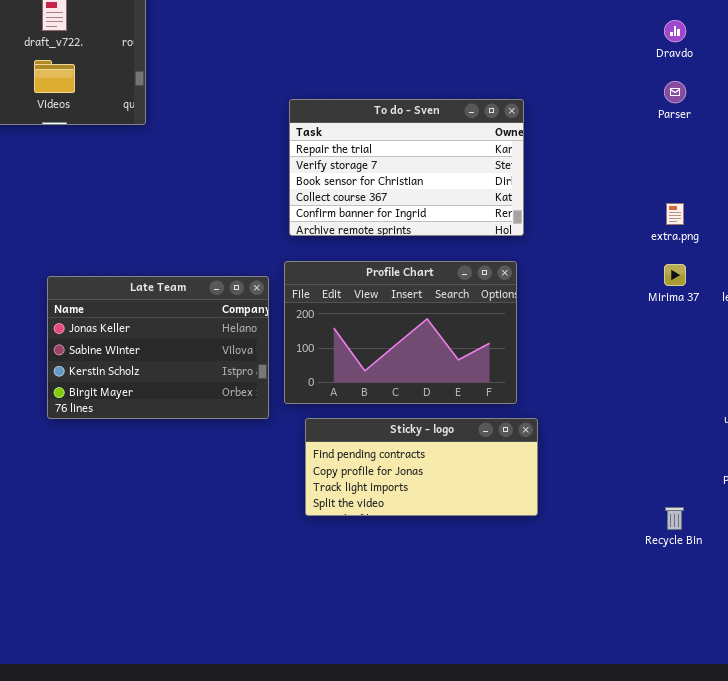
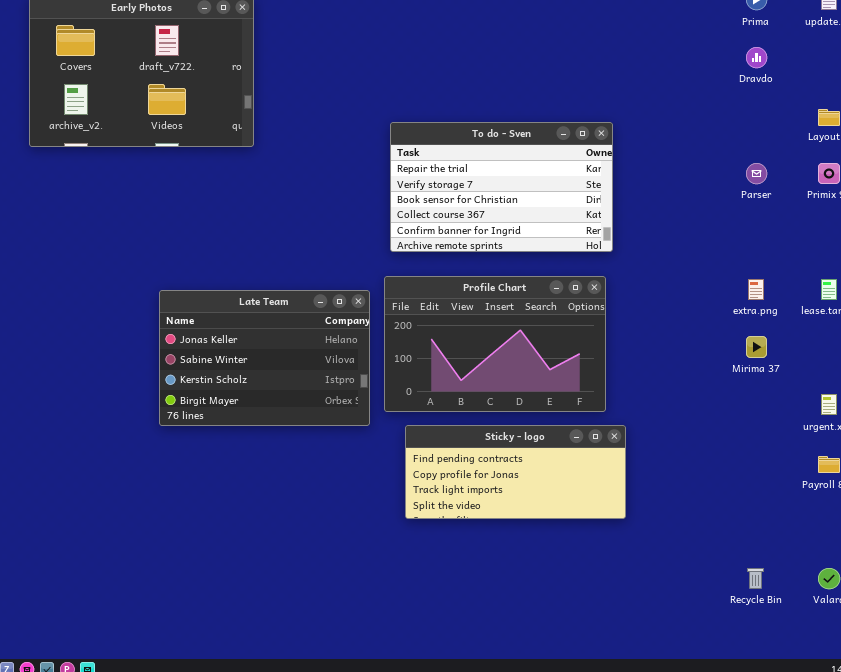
Parser: [664,81,686,103] -> [746,163,767,184], moved
extra.png: [666,203,684,225] -> [748,279,764,300], moved
Mirima 37: [664,264,686,286] -> [746,336,767,358], moved
Recycle Bin: [665,507,684,530] -> [747,568,764,589], moved

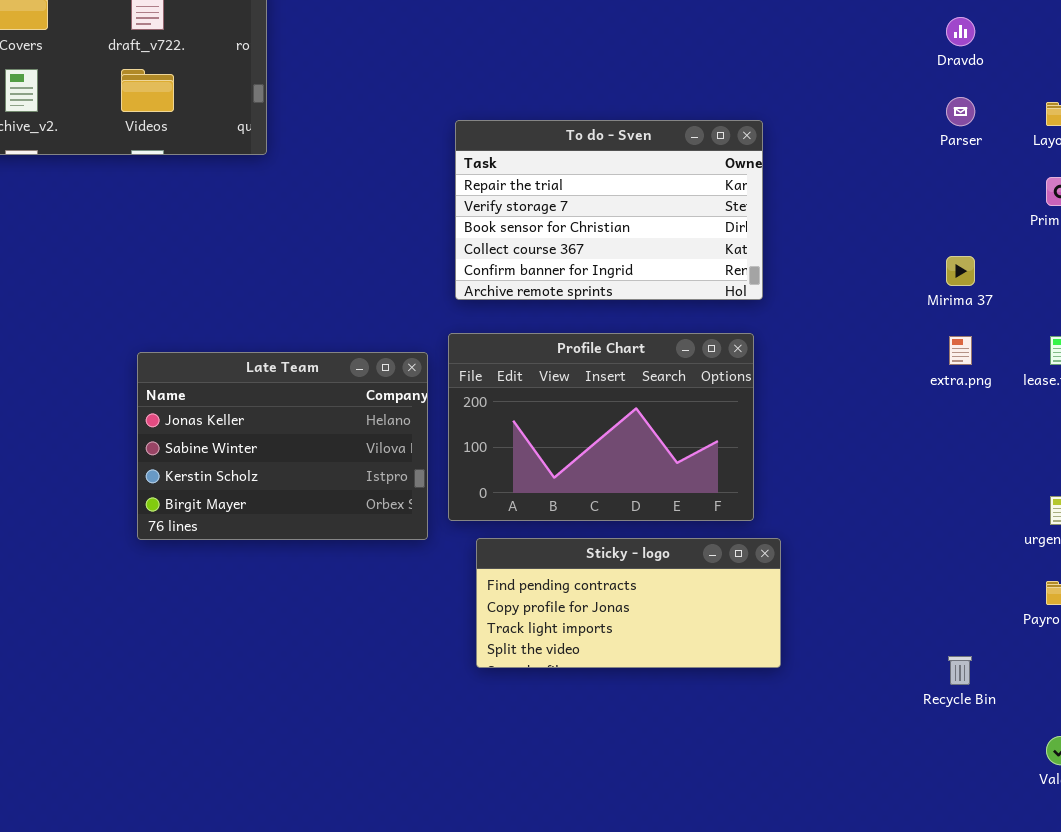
Parser: [746,163,767,184] -> [946,97,975,126], moved
Mirima 37: [746,336,767,358] -> [946,256,975,286], moved
Recycle Bin: [747,568,764,589] -> [948,656,972,685], moved

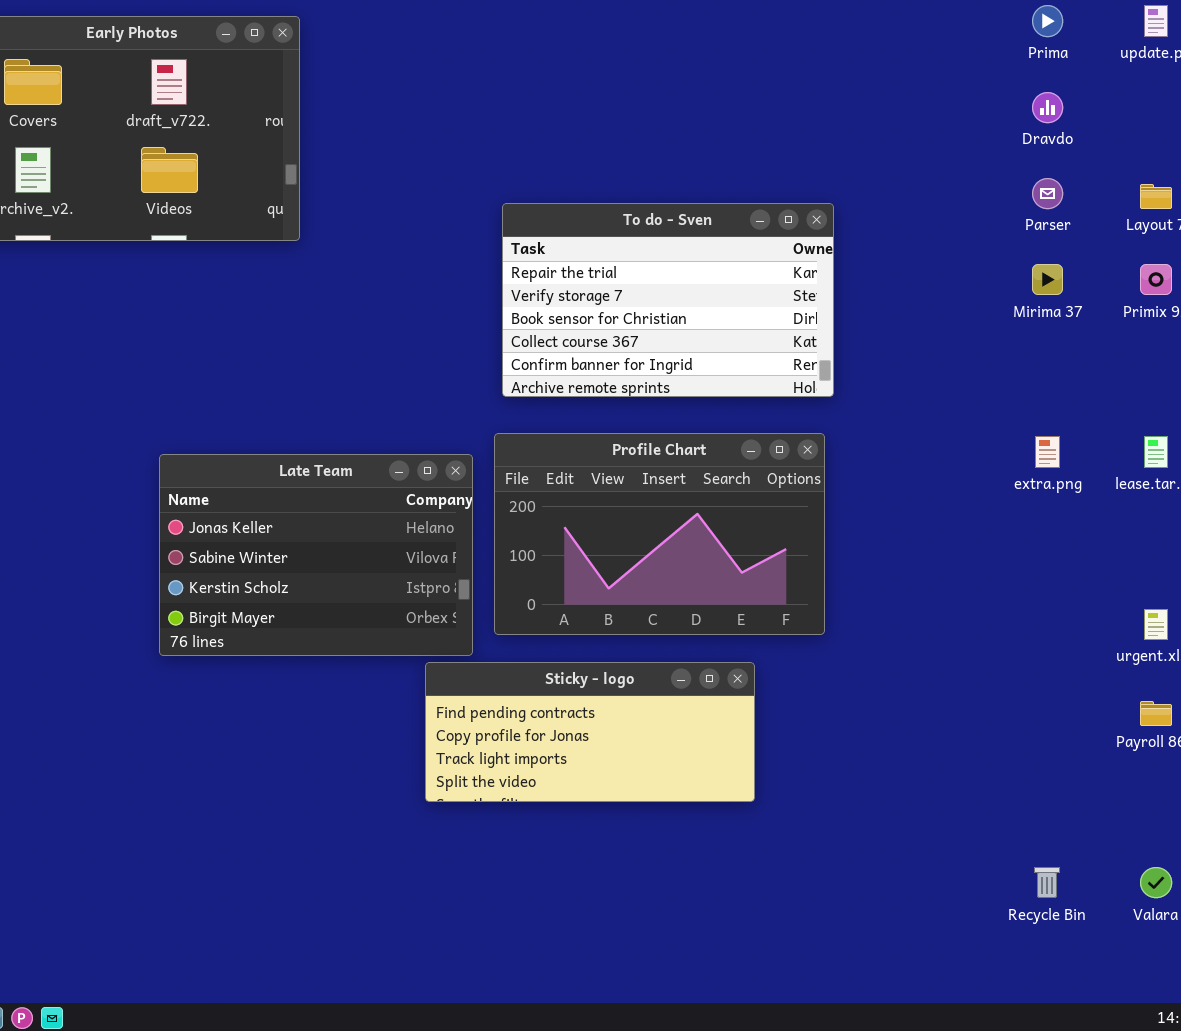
Mirima 37: [946,256,975,286] -> [1032,264,1063,295], moved
Sticky - logo: [476,538,781,668] -> [425,662,755,802], moved
Recycle Bin: [948,656,972,685] -> [1034,867,1060,898], moved

